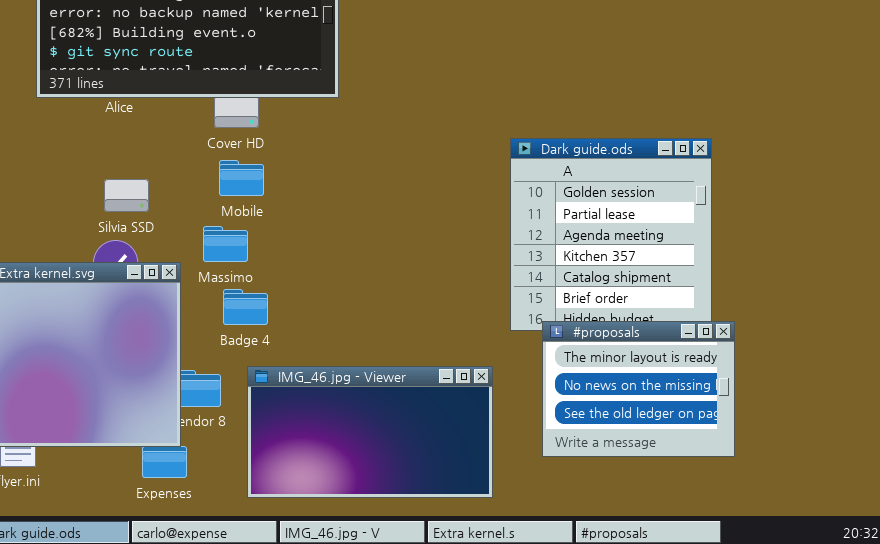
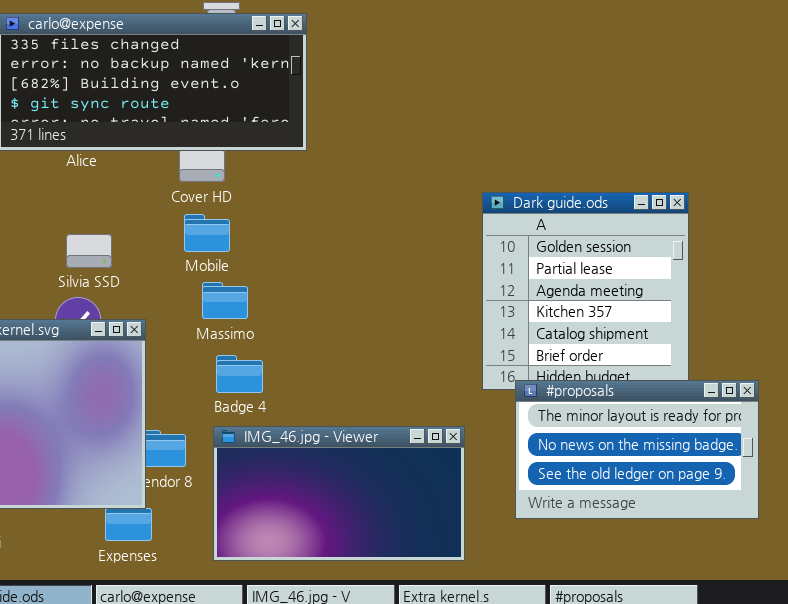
Massimo: [203,226,248,262] -> [202,282,248,319], moved
Badge 4: [223,289,268,325] -> [216,355,263,393], moved
#proposals: [542,321,735,457] -> [515,380,759,519], resized

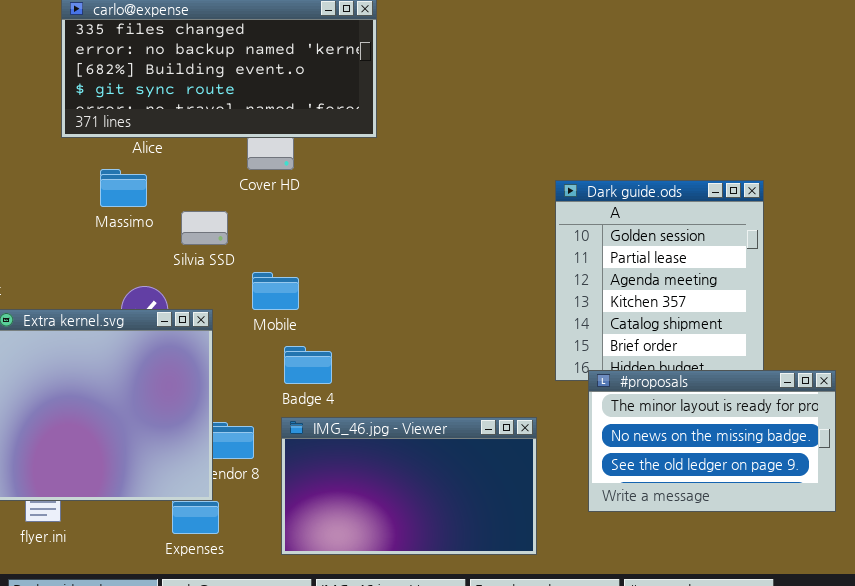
Mobile: [184,214,230,252] -> [252,272,299,310], moved
Silvia SSD: [66,234,112,268] -> [181,211,228,245], moved
Massimo: [202,282,248,319] -> [100,169,147,207], moved

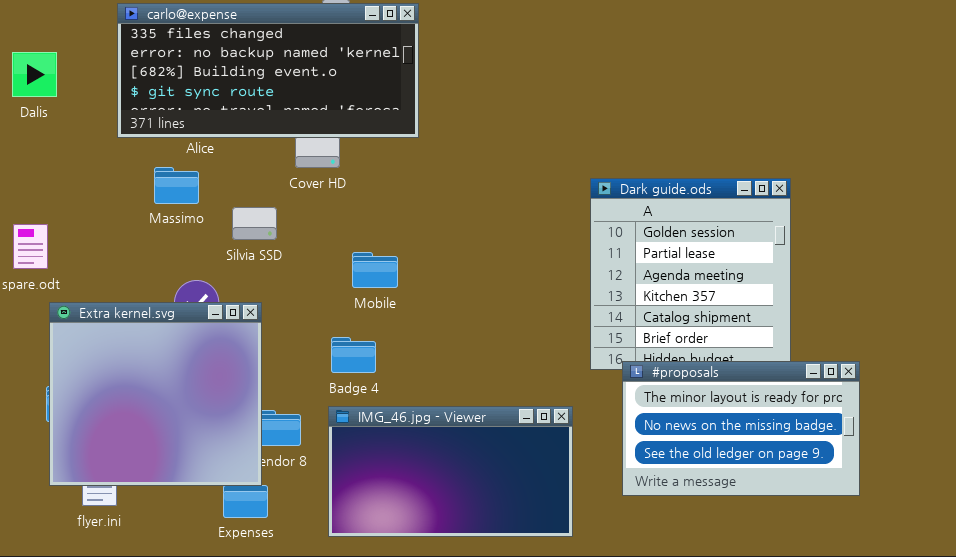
Mobile: [252,272,299,310] -> [352,252,398,288], moved

